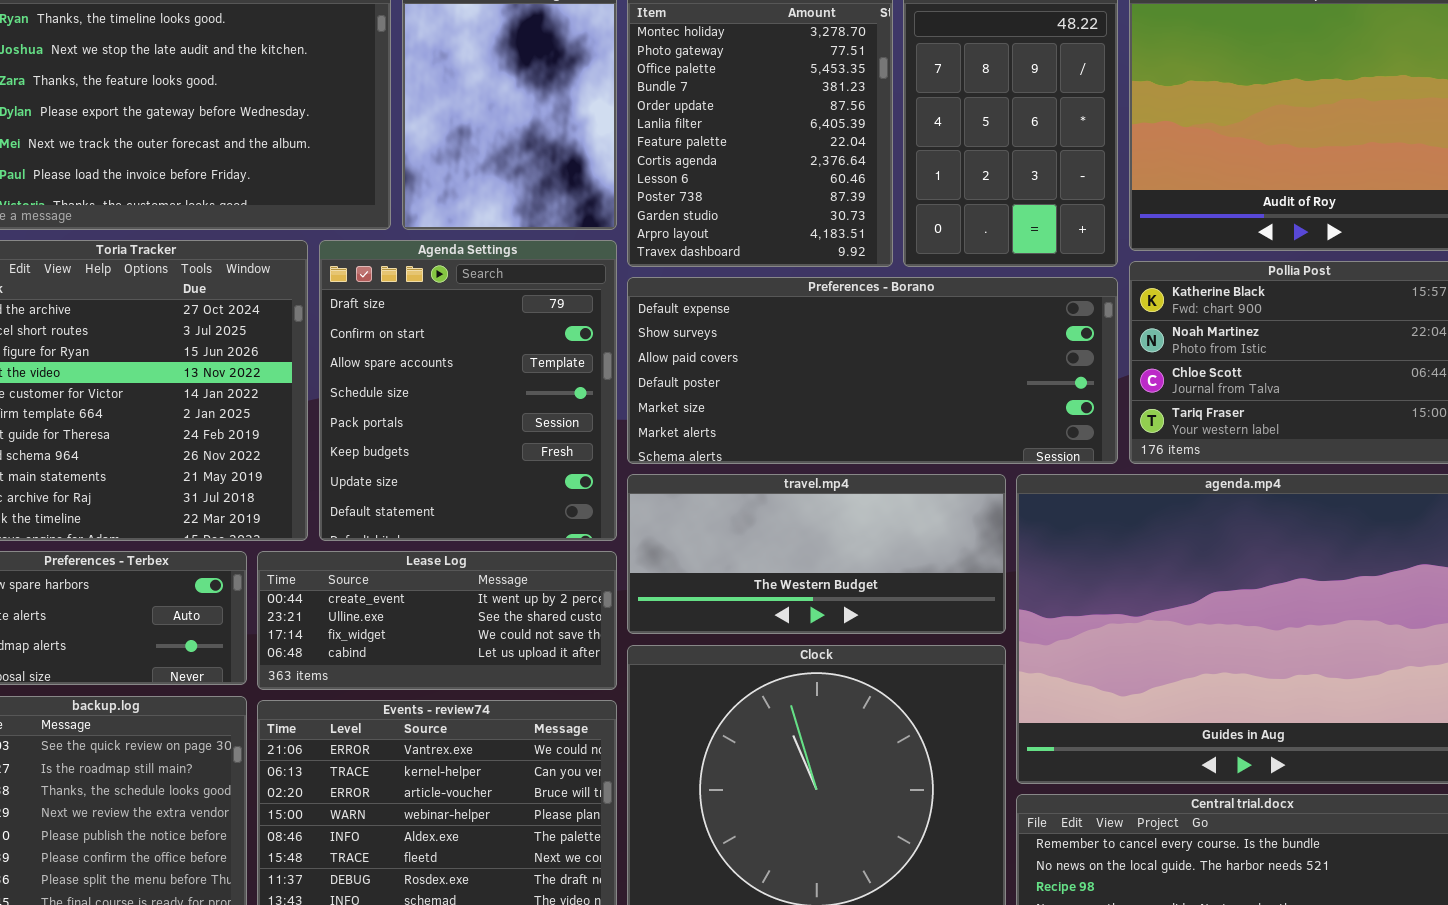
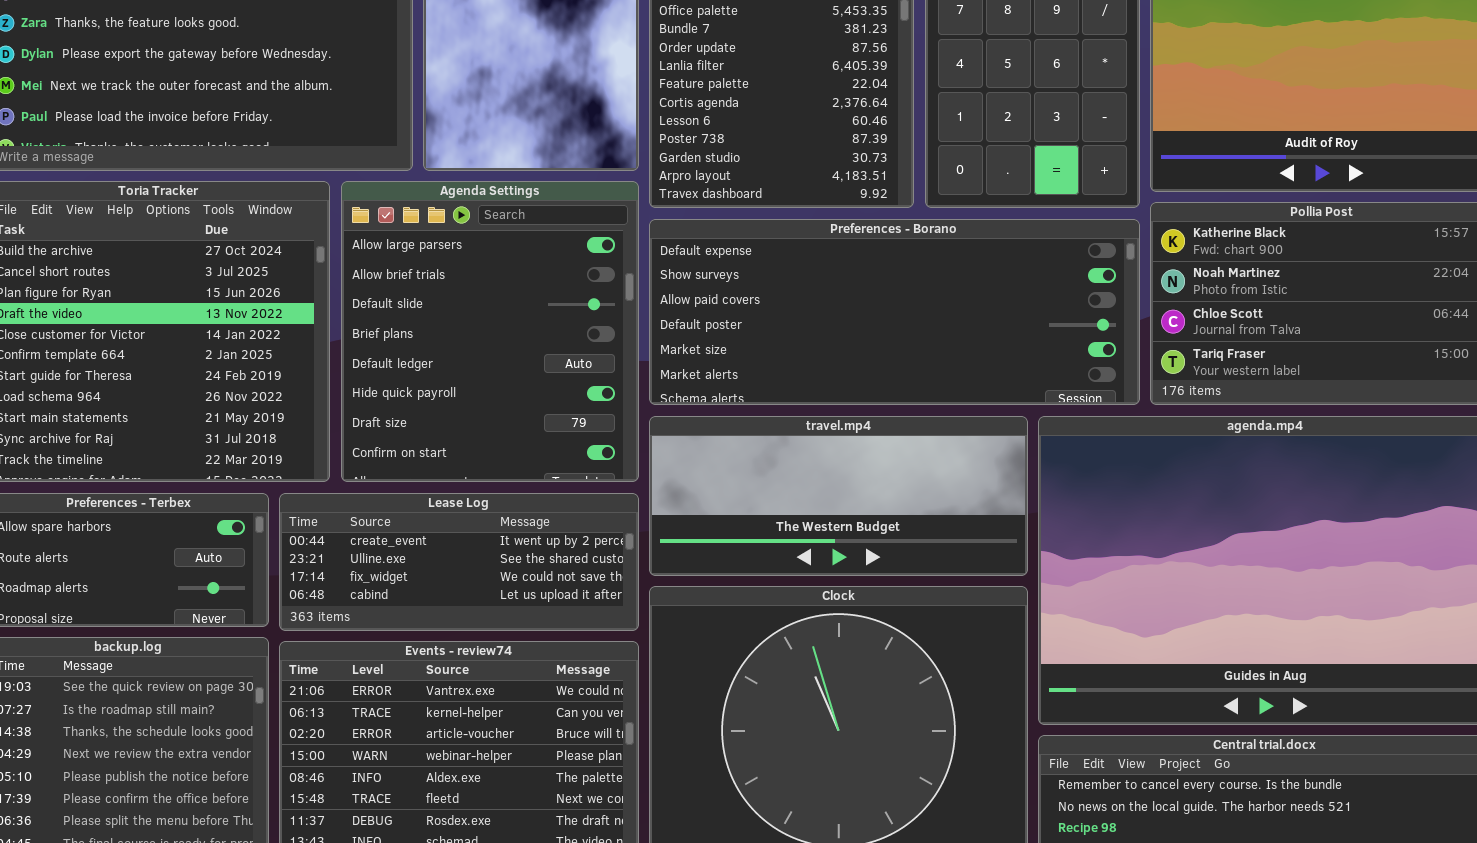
Agenda Settings: [319,240,617,541] -> [341,181,639,482], scrolled up 6 rows

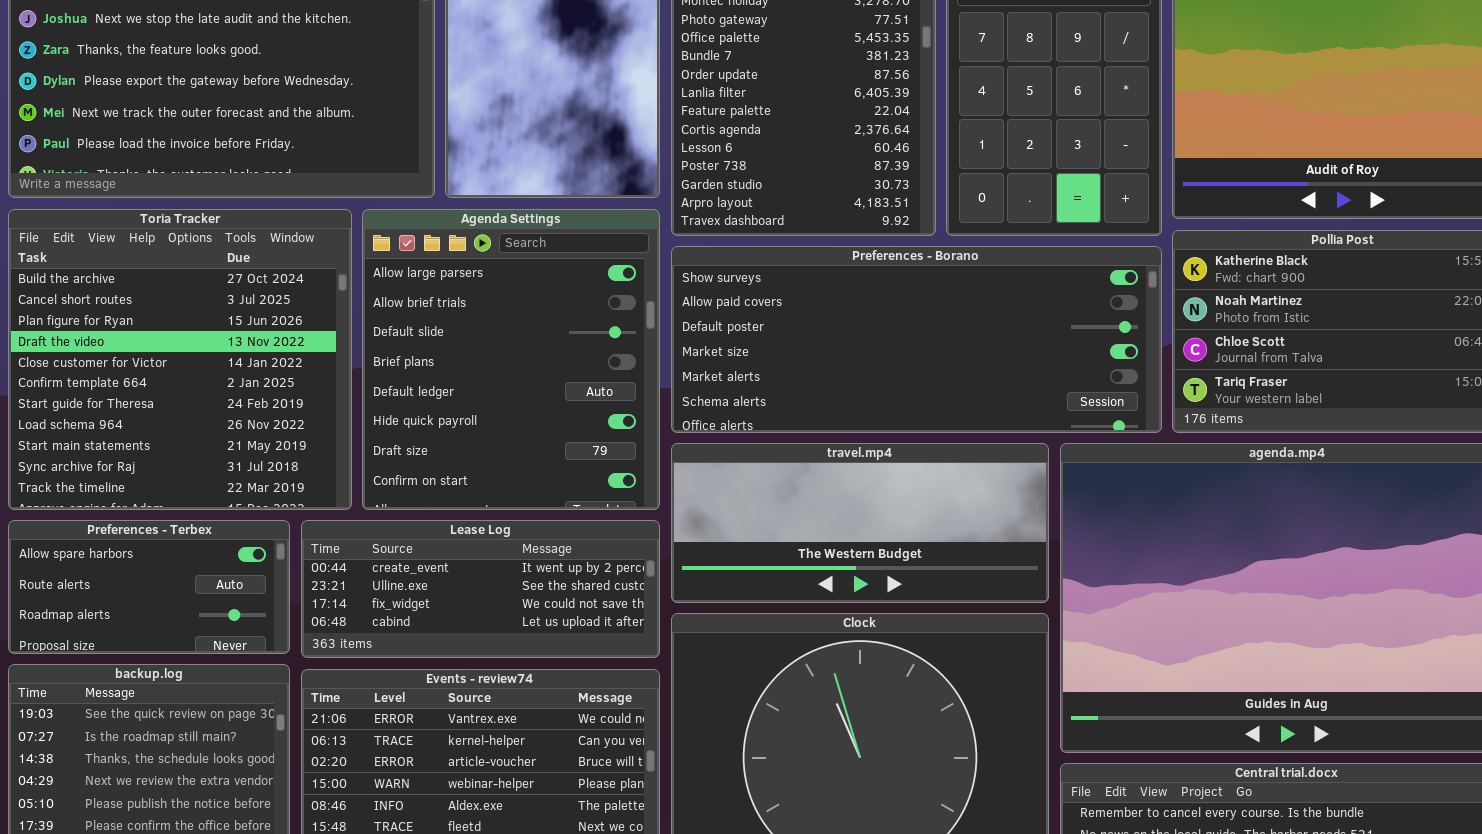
Preferences - Borano: [649,219,1140,405] -> [671,246,1162,433], scrolled down 1 row

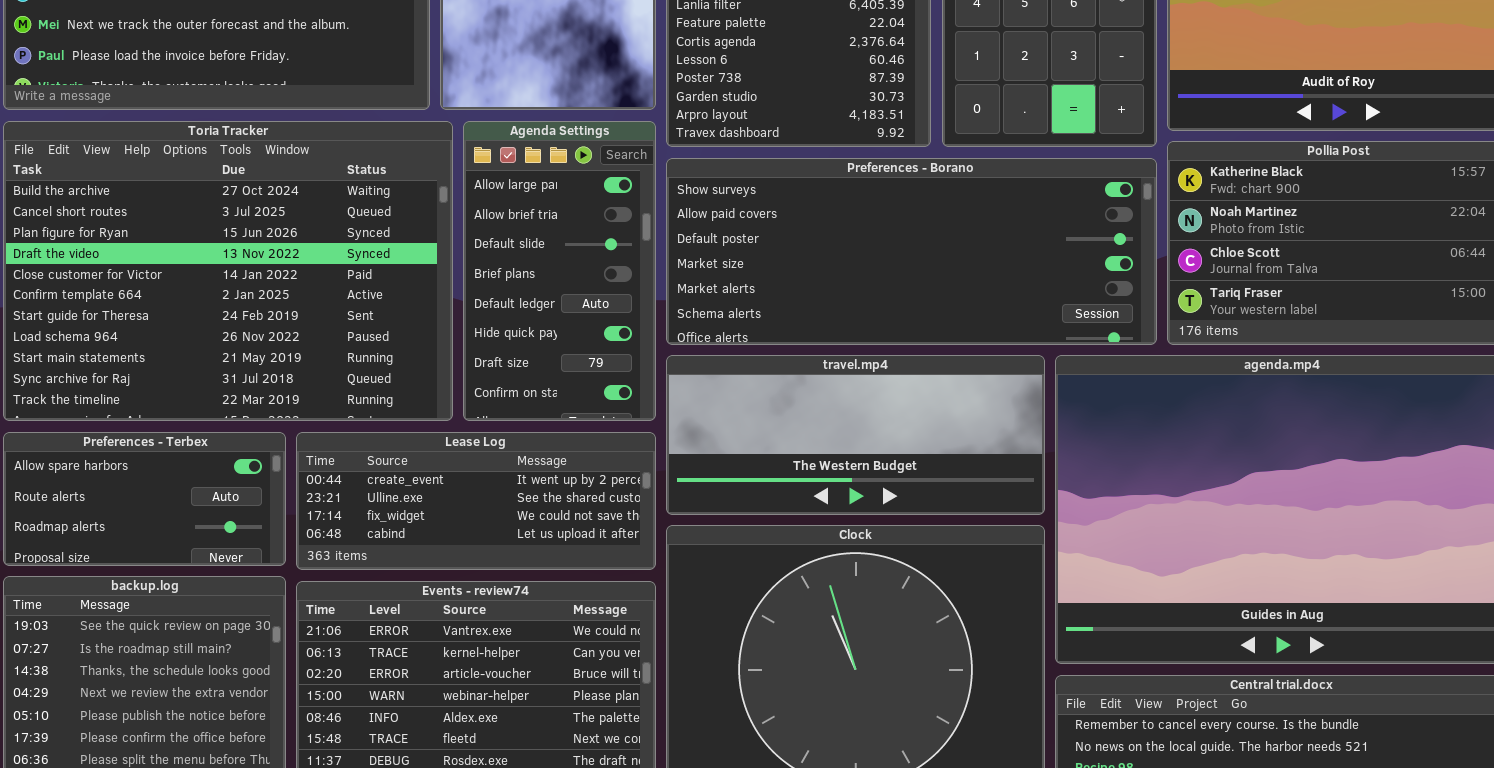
Toria Tracker: [8,209,352,510] -> [3,121,453,421], resized
Agenda Settings: [362,209,660,510] -> [463,121,656,421], resized

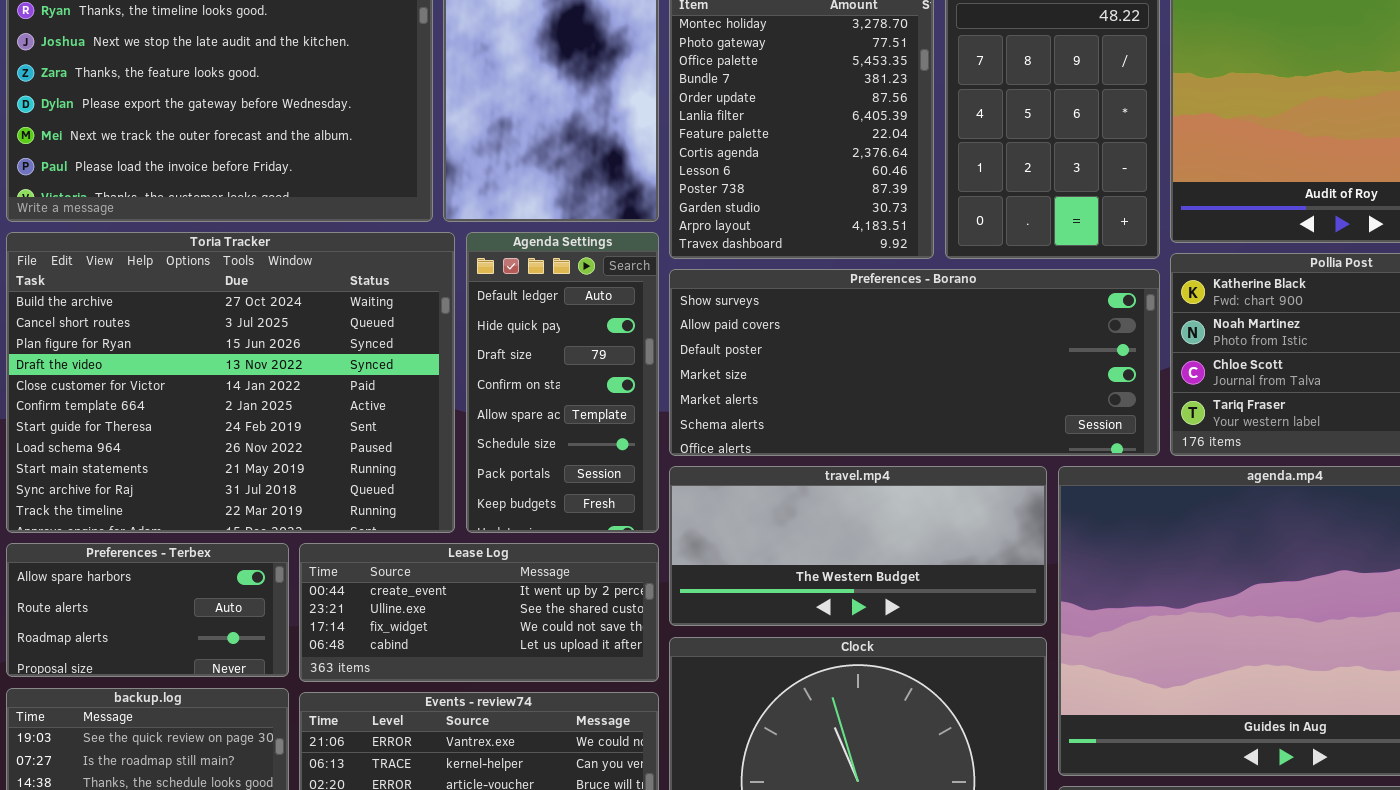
Agenda Settings: [463,121,656,421] -> [466,232,659,533], scrolled down 4 rows

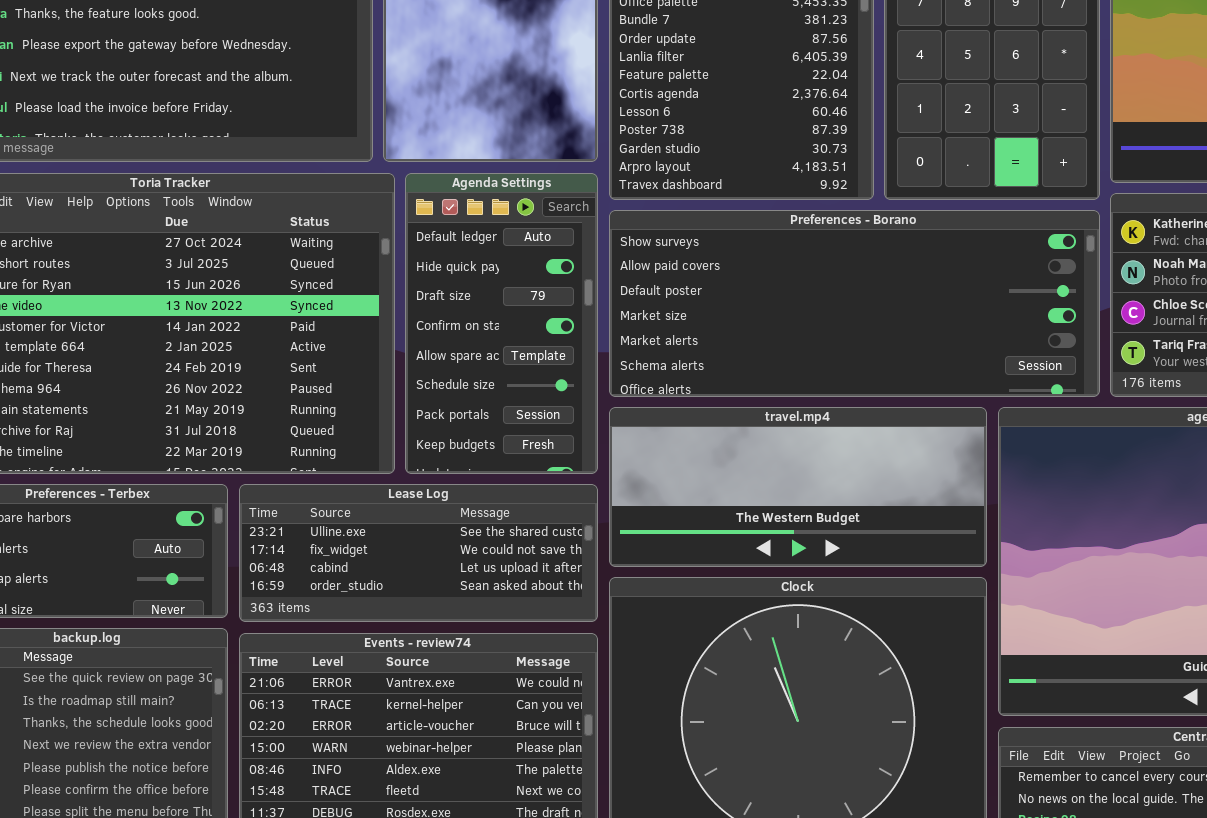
Lease Log: [299,543,659,682] -> [239,484,598,622], scrolled down 1 row

